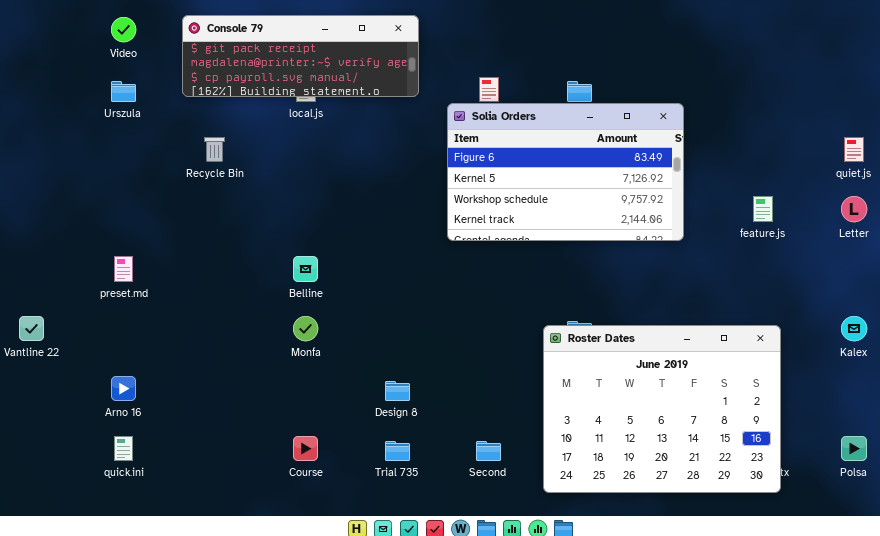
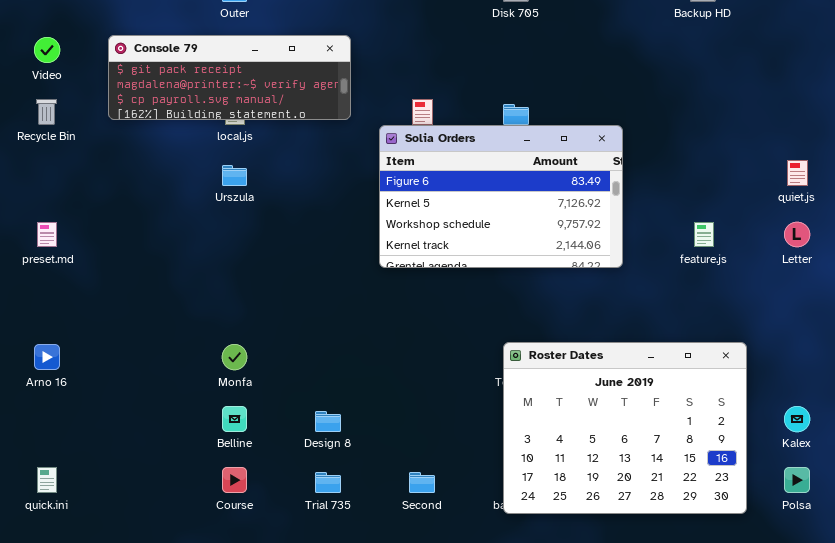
Urszula: [111,81,136,102] -> [222,165,247,186], moved
Recycle Bin: [204,137,225,162] -> [36,99,57,125], moved
preset.md: [114,256,133,282] -> [37,222,57,247], moved
Belline: [293,256,318,282] -> [222,406,247,432], moved
Kalex: [841,316,867,341] -> [784,406,810,432], moved
Roster Dates: [543,325,781,493] -> [503,342,747,514], moved
Arno 16: [111,376,136,401] -> [34,344,60,370], moved

